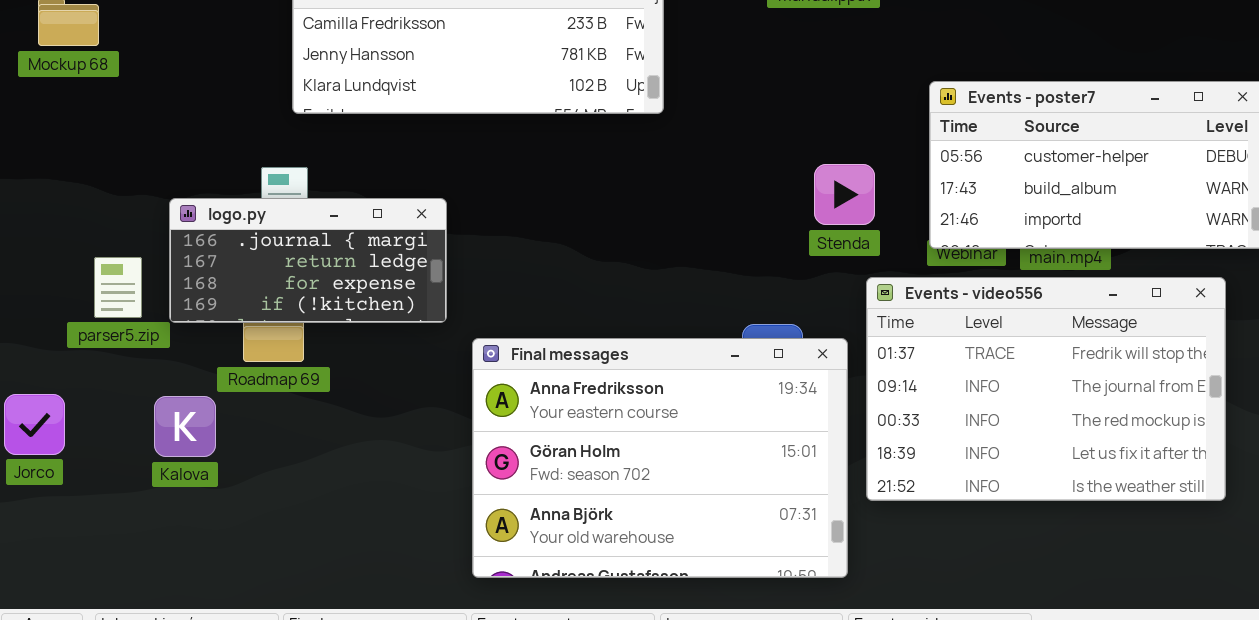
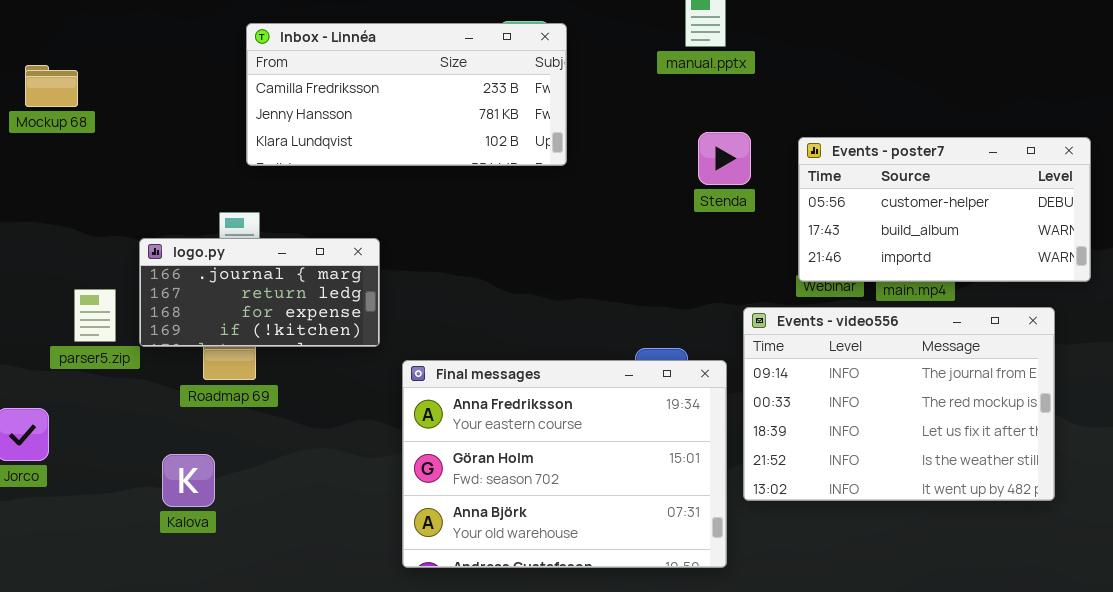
Stenda: [814,164,875,225] -> [698,132,751,185], moved
Events - video556: [866,277,1226,501] -> [743,307,1055,501], scrolled down 1 row
Kalova: [154,396,216,457] -> [162,454,215,507], moved

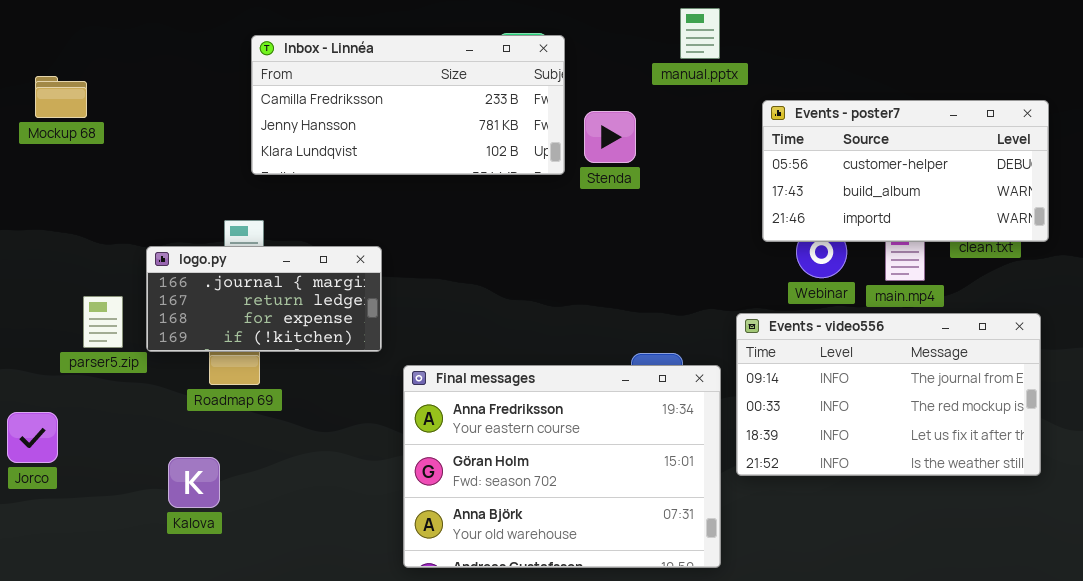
Stenda: [698,132,751,185] -> [584,111,636,163], moved
Events - poster7: [798,137,1091,282] -> [762,100,1049,242], moved
Events - video556: [743,307,1055,501] -> [736,313,1041,476], resized

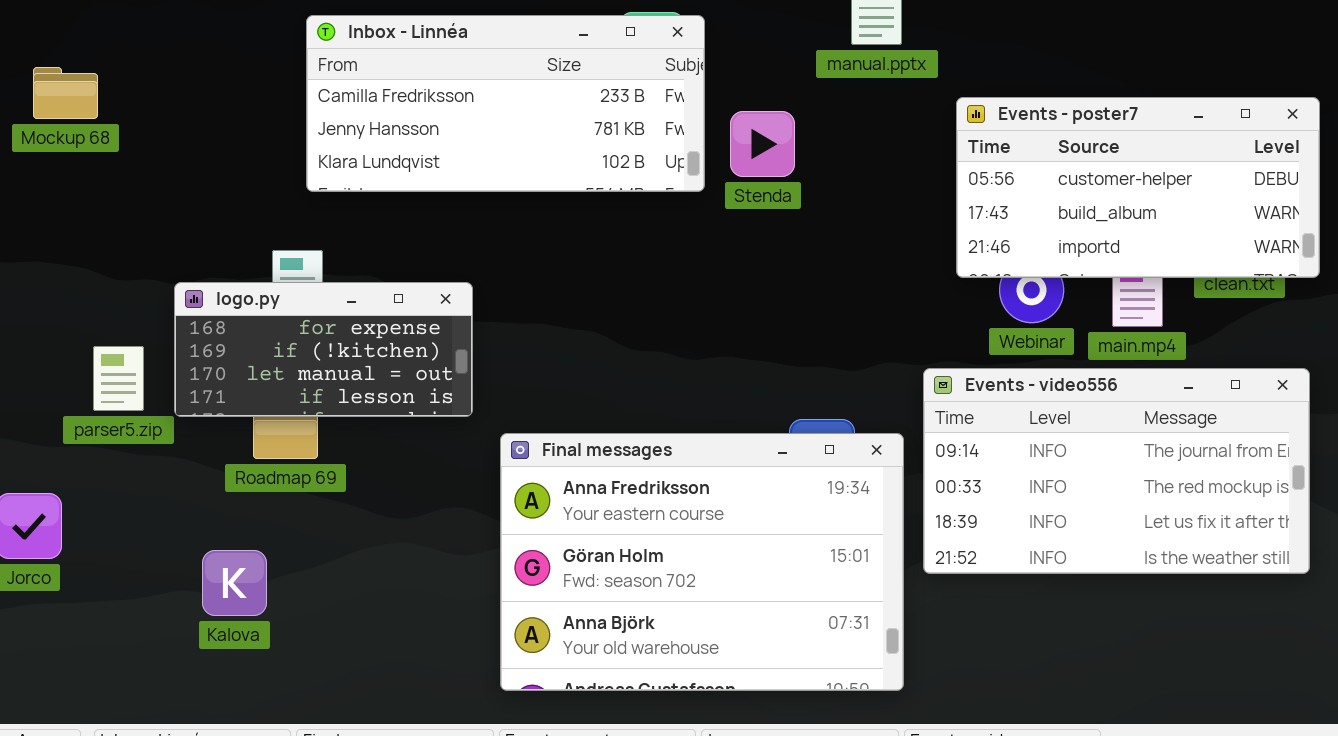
logo.py: [146,246,382,352] -> [174,282,473,417], scrolled down 2 rows

